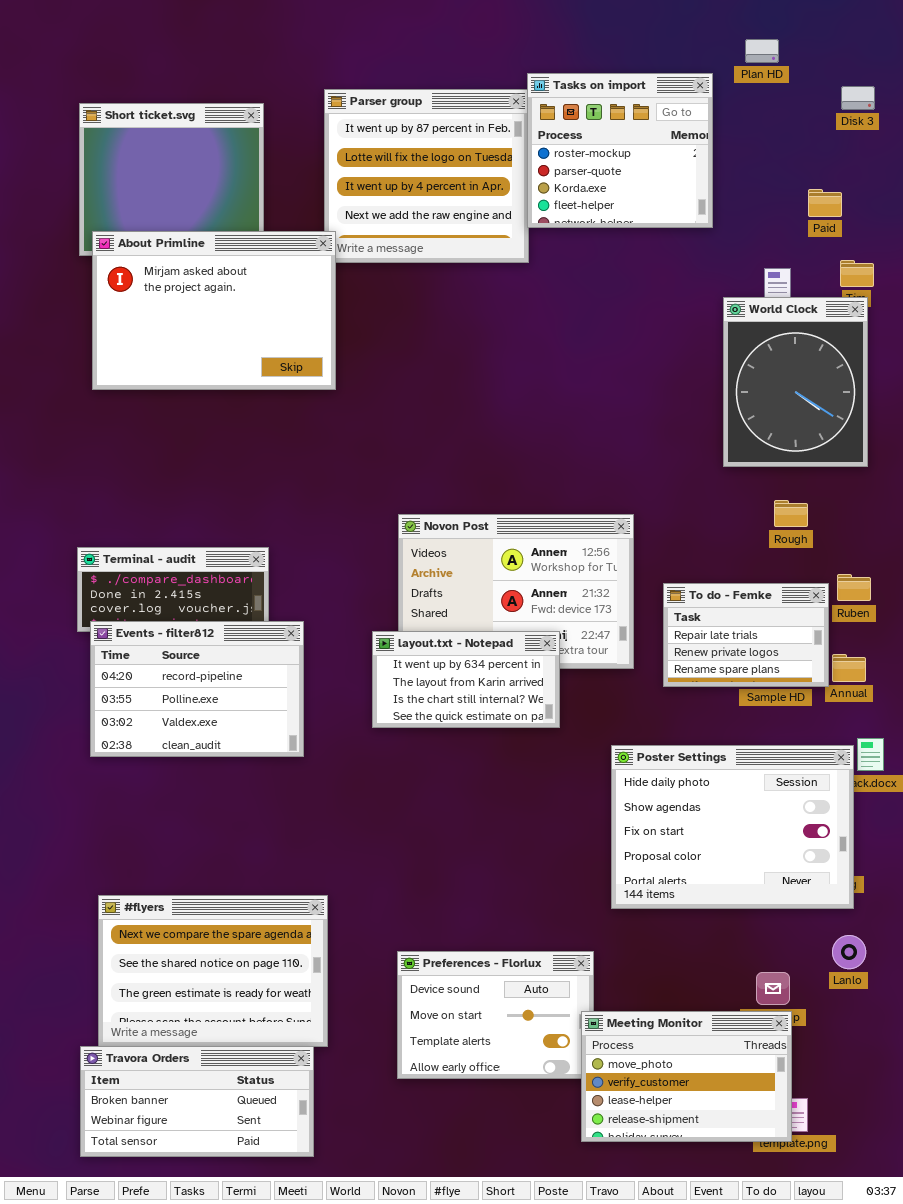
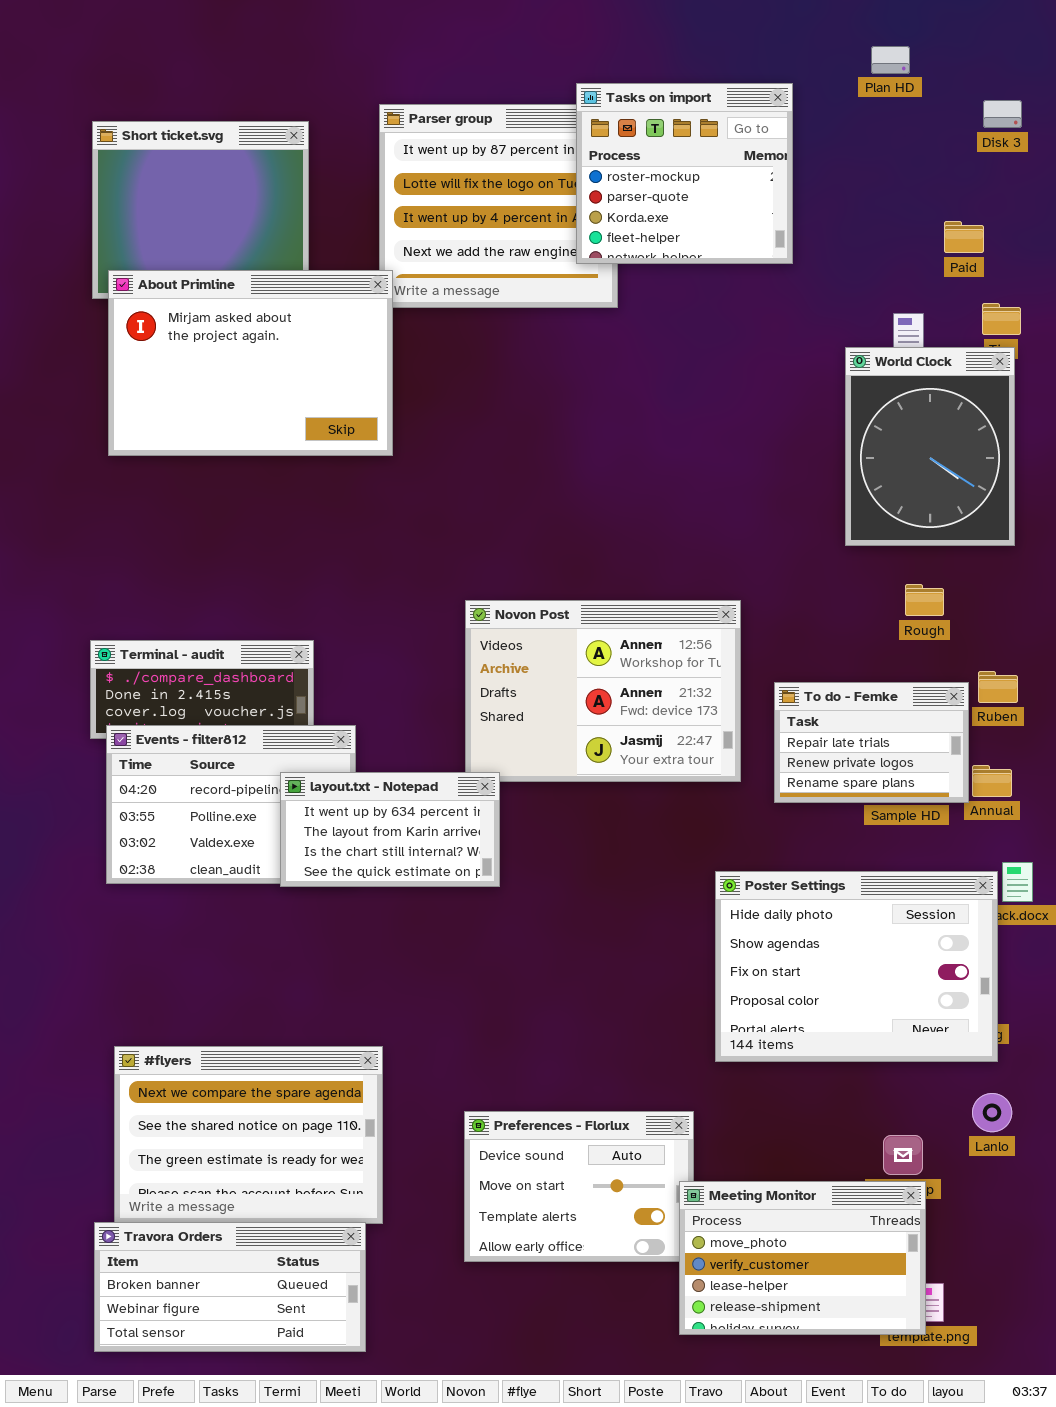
Tasks on import: [527,73,713,228] -> [576,83,793,264], moved
layout.txt - Notepad: [372,631,560,728] -> [280,772,500,887], moved

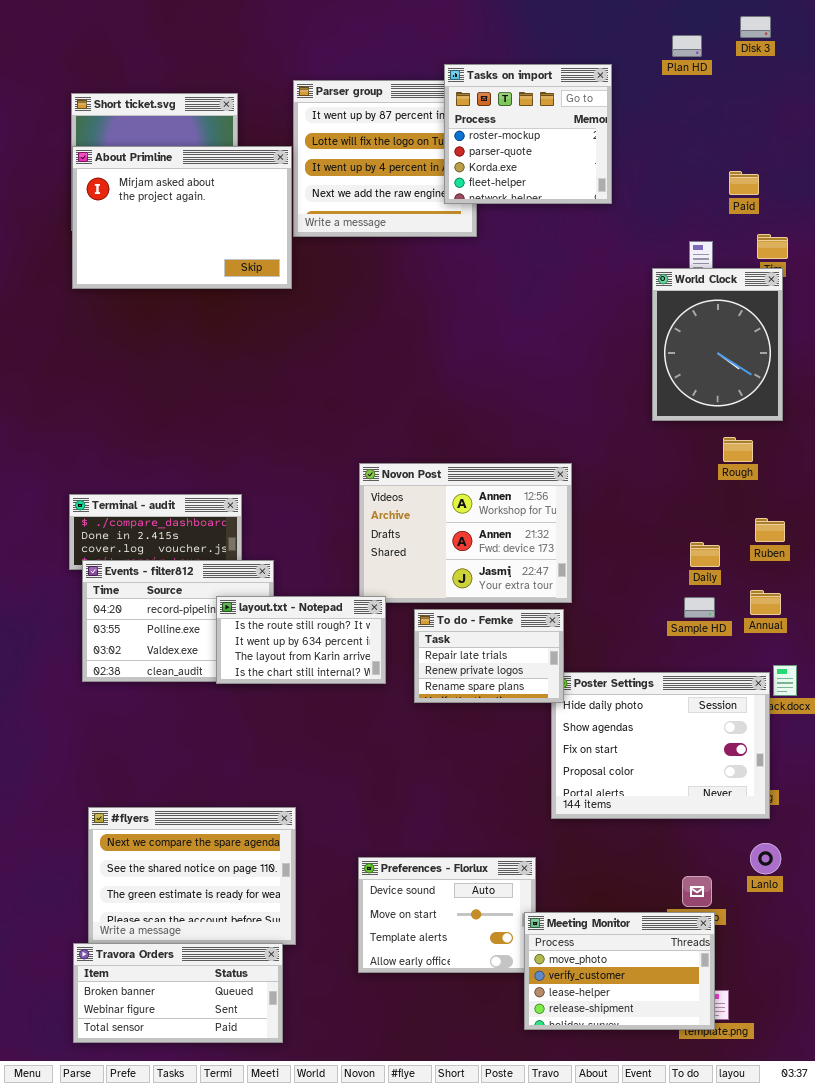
Disk 3: [983,100,1022,128] -> [740,16,771,38], moved
About Primline: [108,270,393,456] -> [72,146,292,289], moved
Rough: [905,584,944,616] -> [723,437,753,462], moved
To do - Femke: [774,682,969,803] -> [414,609,564,703], moved
layout.txt - Notepad: [280,772,500,887] -> [216,596,386,684], scrolled up 1 row

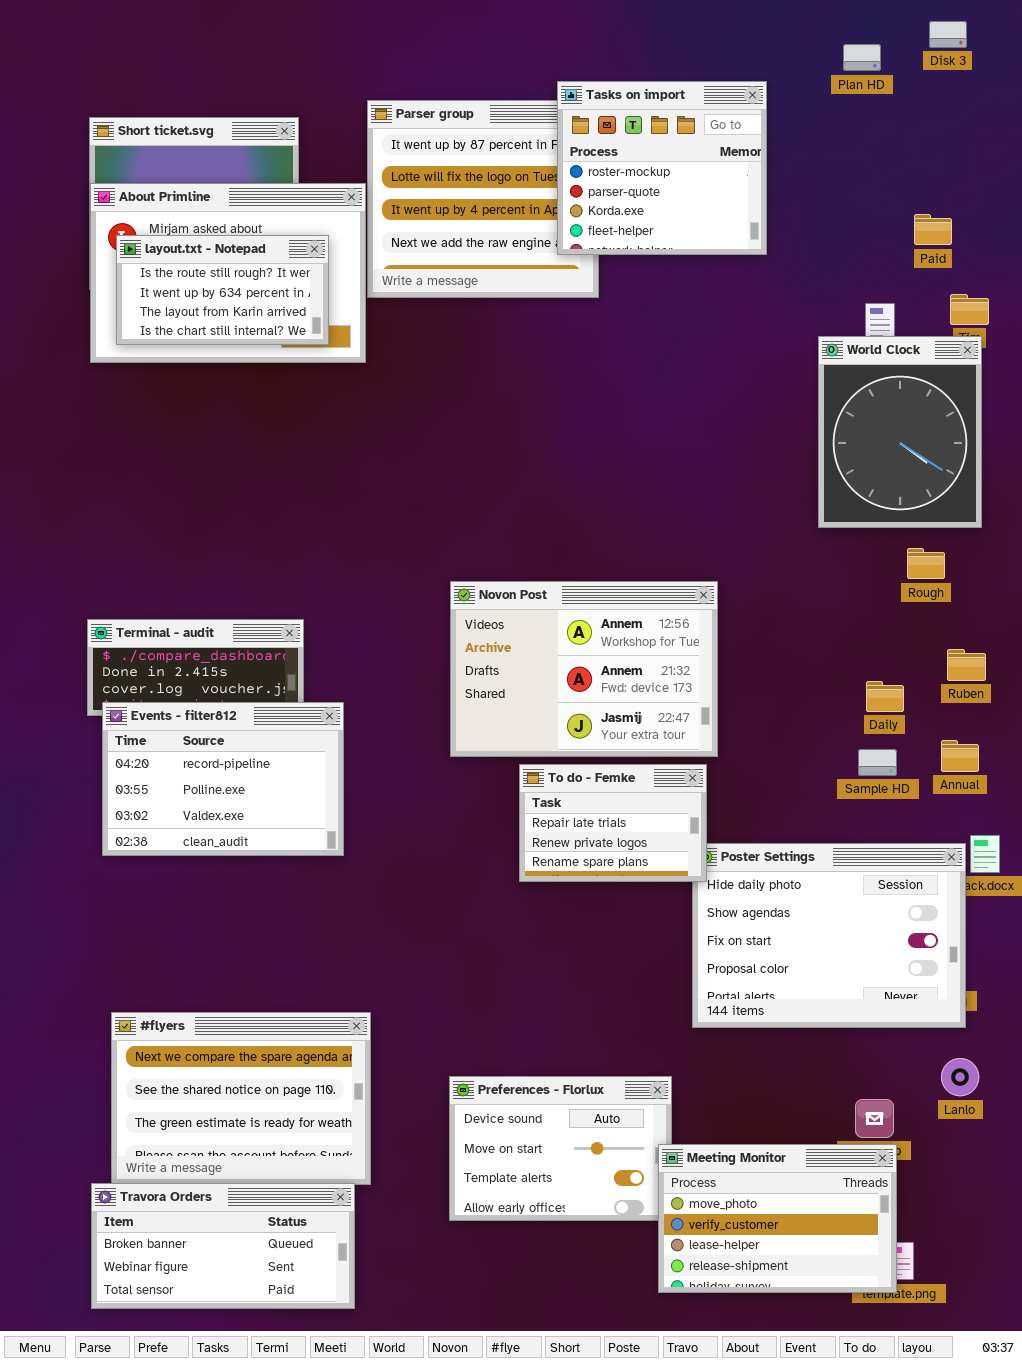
layout.txt - Notepad: [216,596,386,684] -> [116,235,329,345], moved

